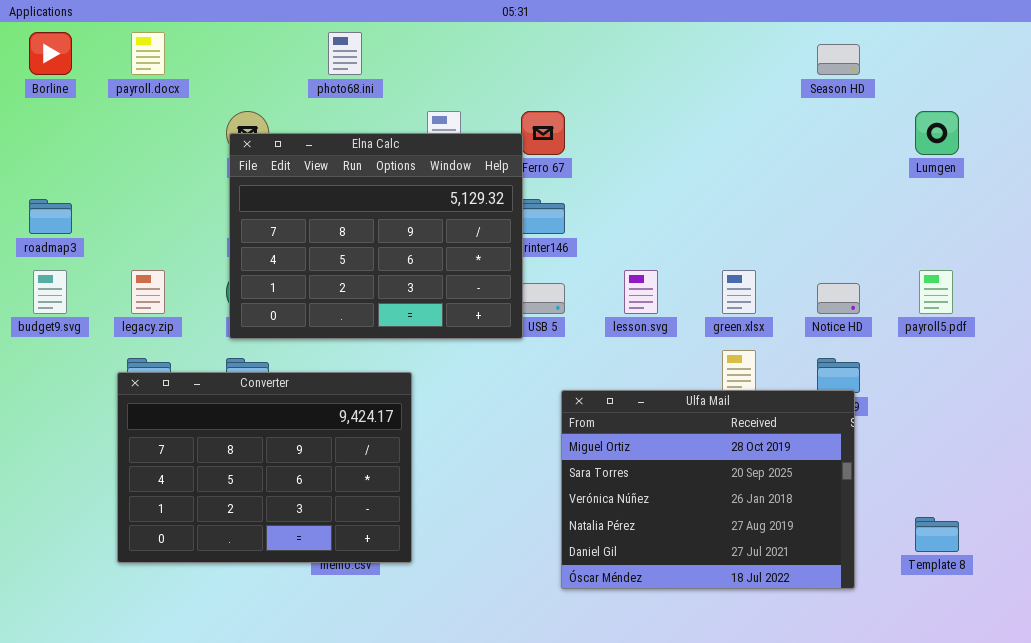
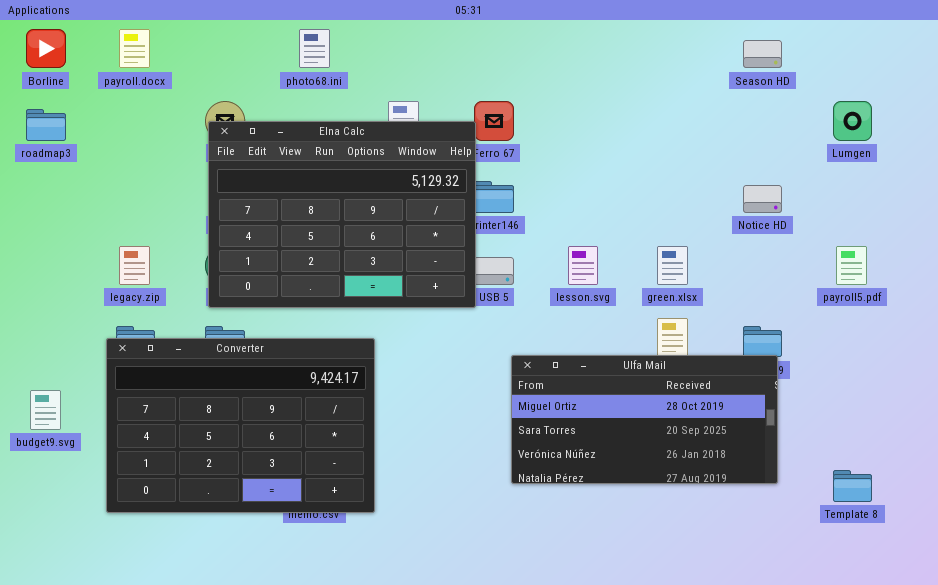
roadmap3: [29,199,72,234] -> [26,109,66,141], moved
budget9.svg: [33,270,67,314] -> [30,390,61,430], moved
Notice HD: [817,283,860,314] -> [743,185,782,213], moved
Ulfa Mail: [561,390,855,589] -> [511,355,778,484], resized

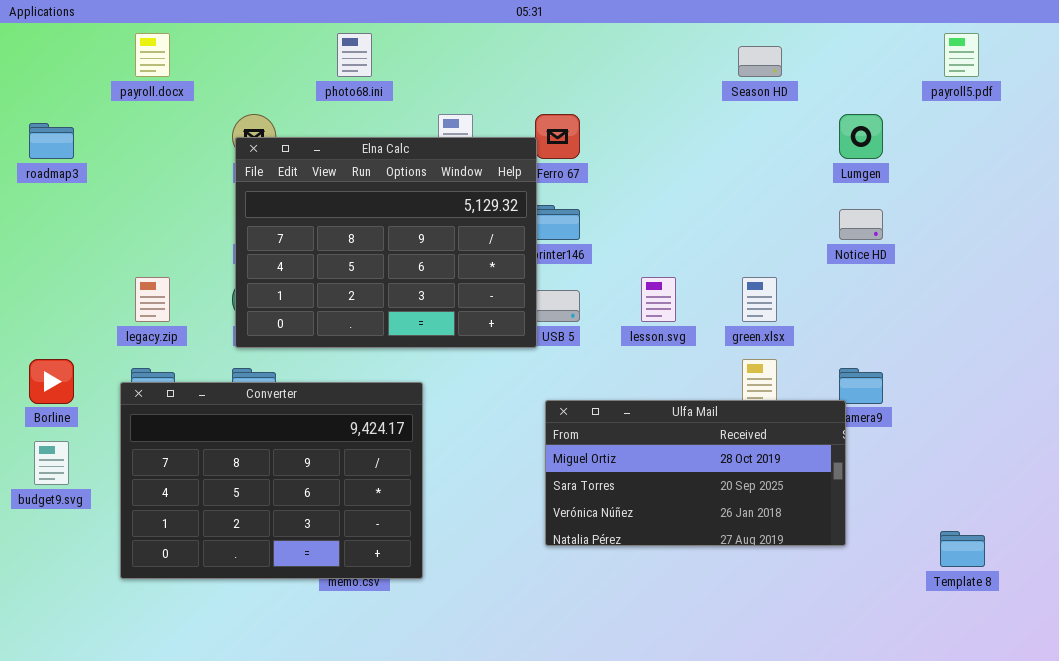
Borline: [26,29,66,68] -> [29,359,74,404], moved
Season HD: [743,40,782,68] -> [738,46,782,77], moved
Lumgen: [833,101,872,141] -> [839,114,883,159], moved
payroll5.pdf: [836,246,867,285] -> [944,33,979,77], moved
Ulfa Mail: [511,355,778,484] -> [545,400,846,546], moved

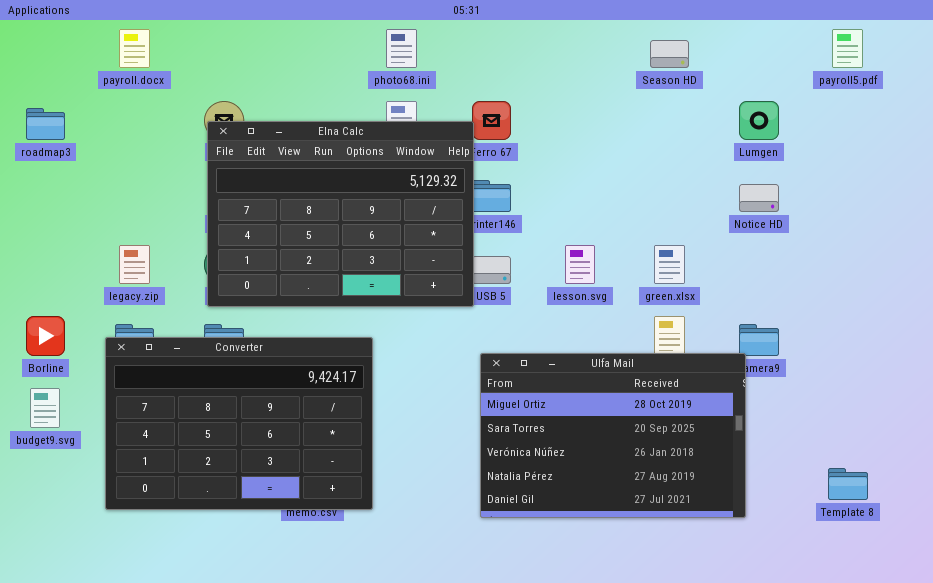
photo68.ini: [337,33,372,77] -> [386,29,417,68], moved
Ulfa Mail: [545,400,846,546] -> [480,353,746,518], resized

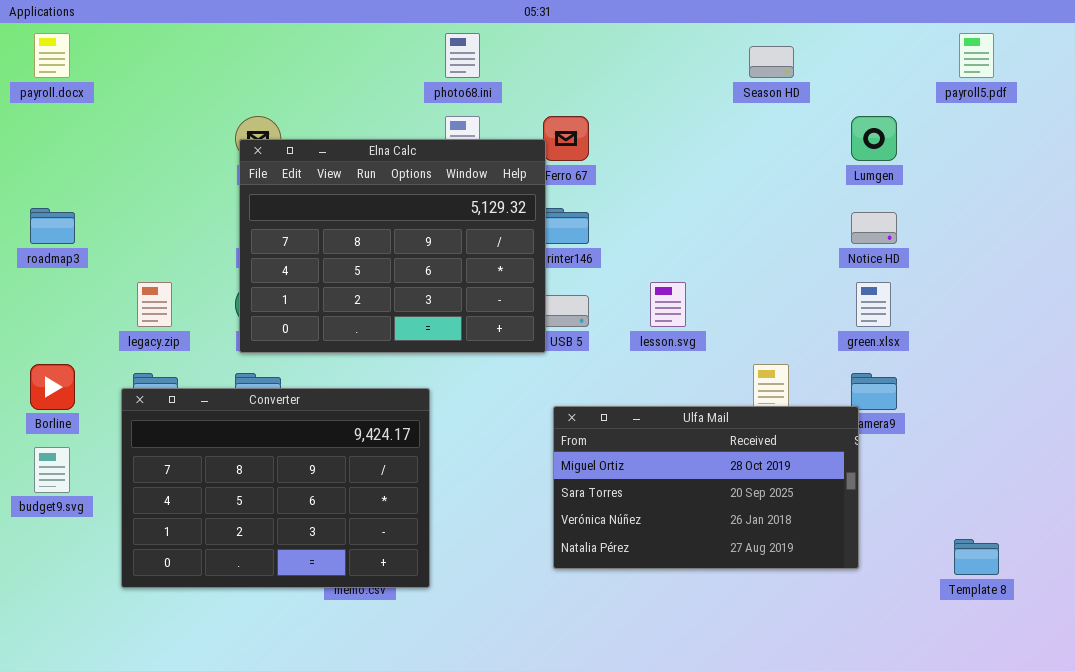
payroll.docx: [119,29,150,68] -> [34,33,70,78], moved
roadmap3: [26,108,65,140] -> [30,208,75,244], moved
green.xlsx: [654,245,685,284] -> [856,282,891,327], moved
Ulfa Mail: [480,353,746,518] -> [553,406,859,569], resized

